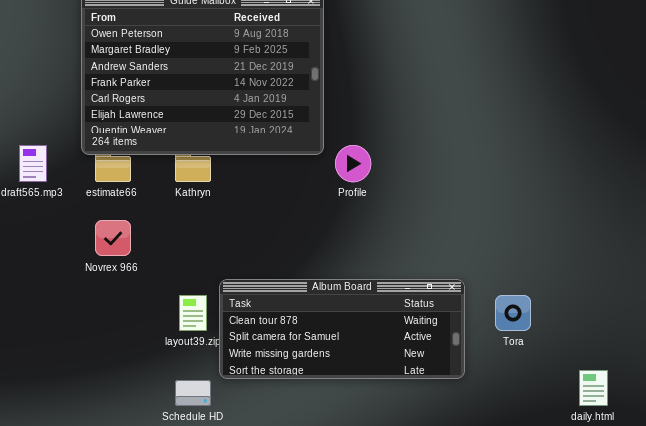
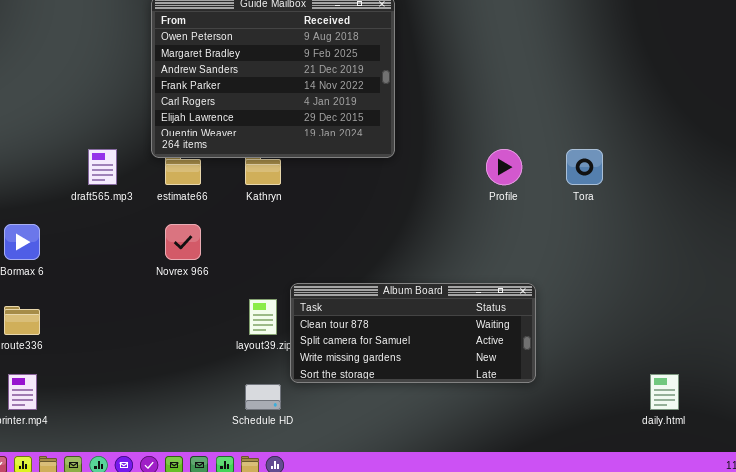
Profile: [335,145,371,182] -> [486,149,522,185], moved
Tora: [495,295,531,331] -> [566,149,603,185], moved

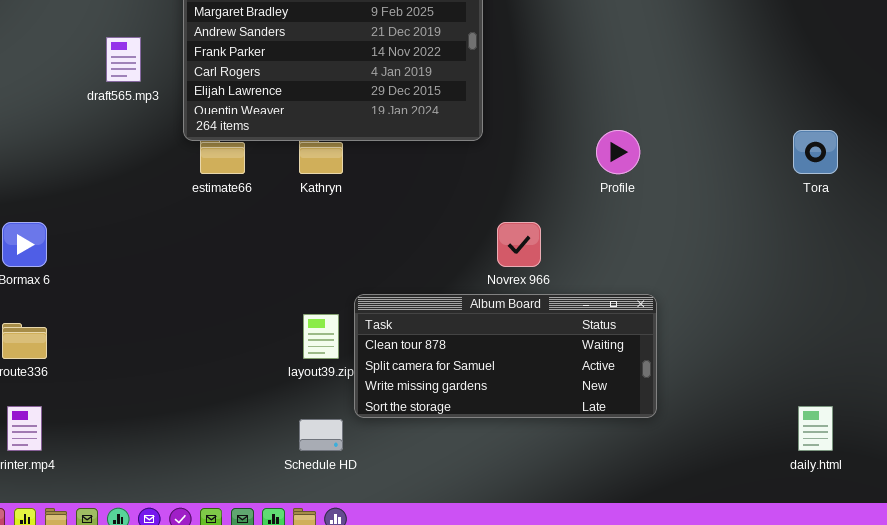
draft565.mp3: [88,149,117,185] -> [106,37,141,82], moved
Tora: [566,149,603,185] -> [793,130,838,174], moved
Novrex 966: [165,224,201,260] -> [497,222,541,267], moved

